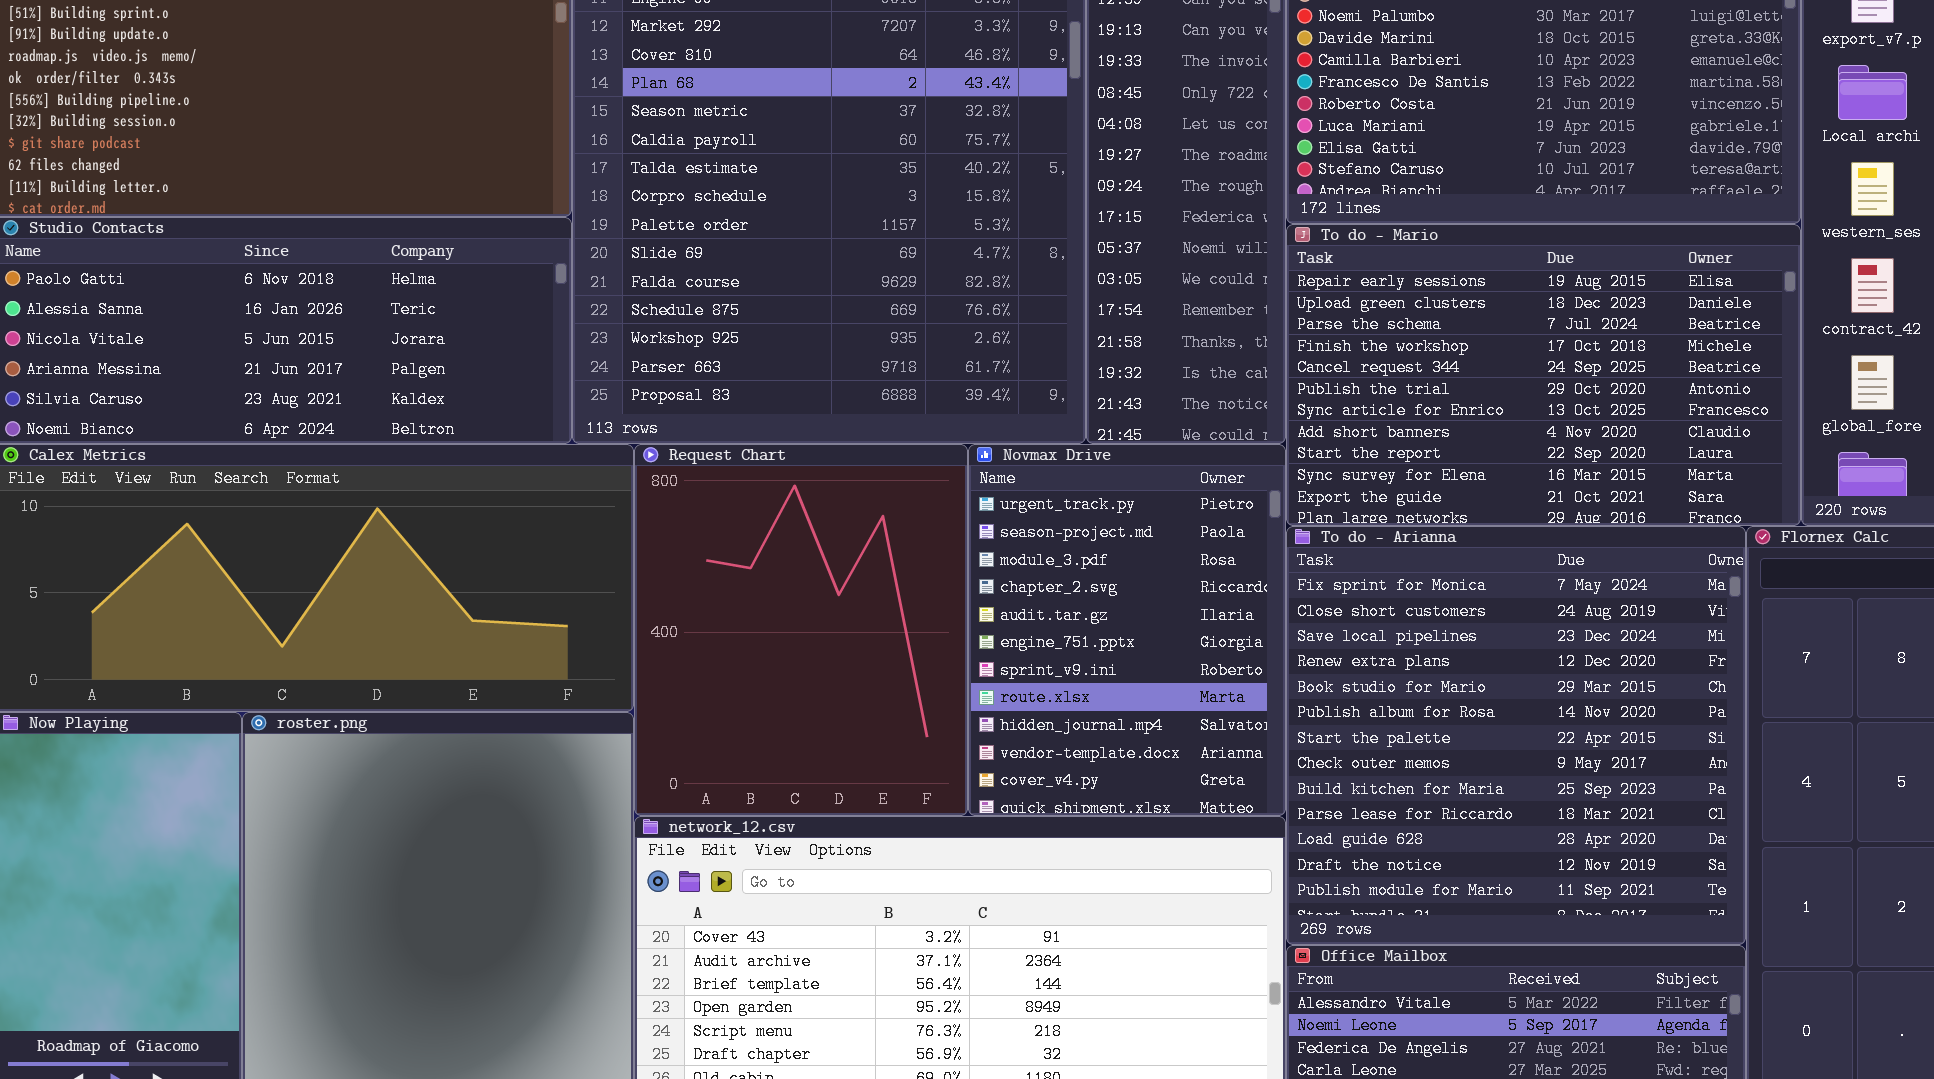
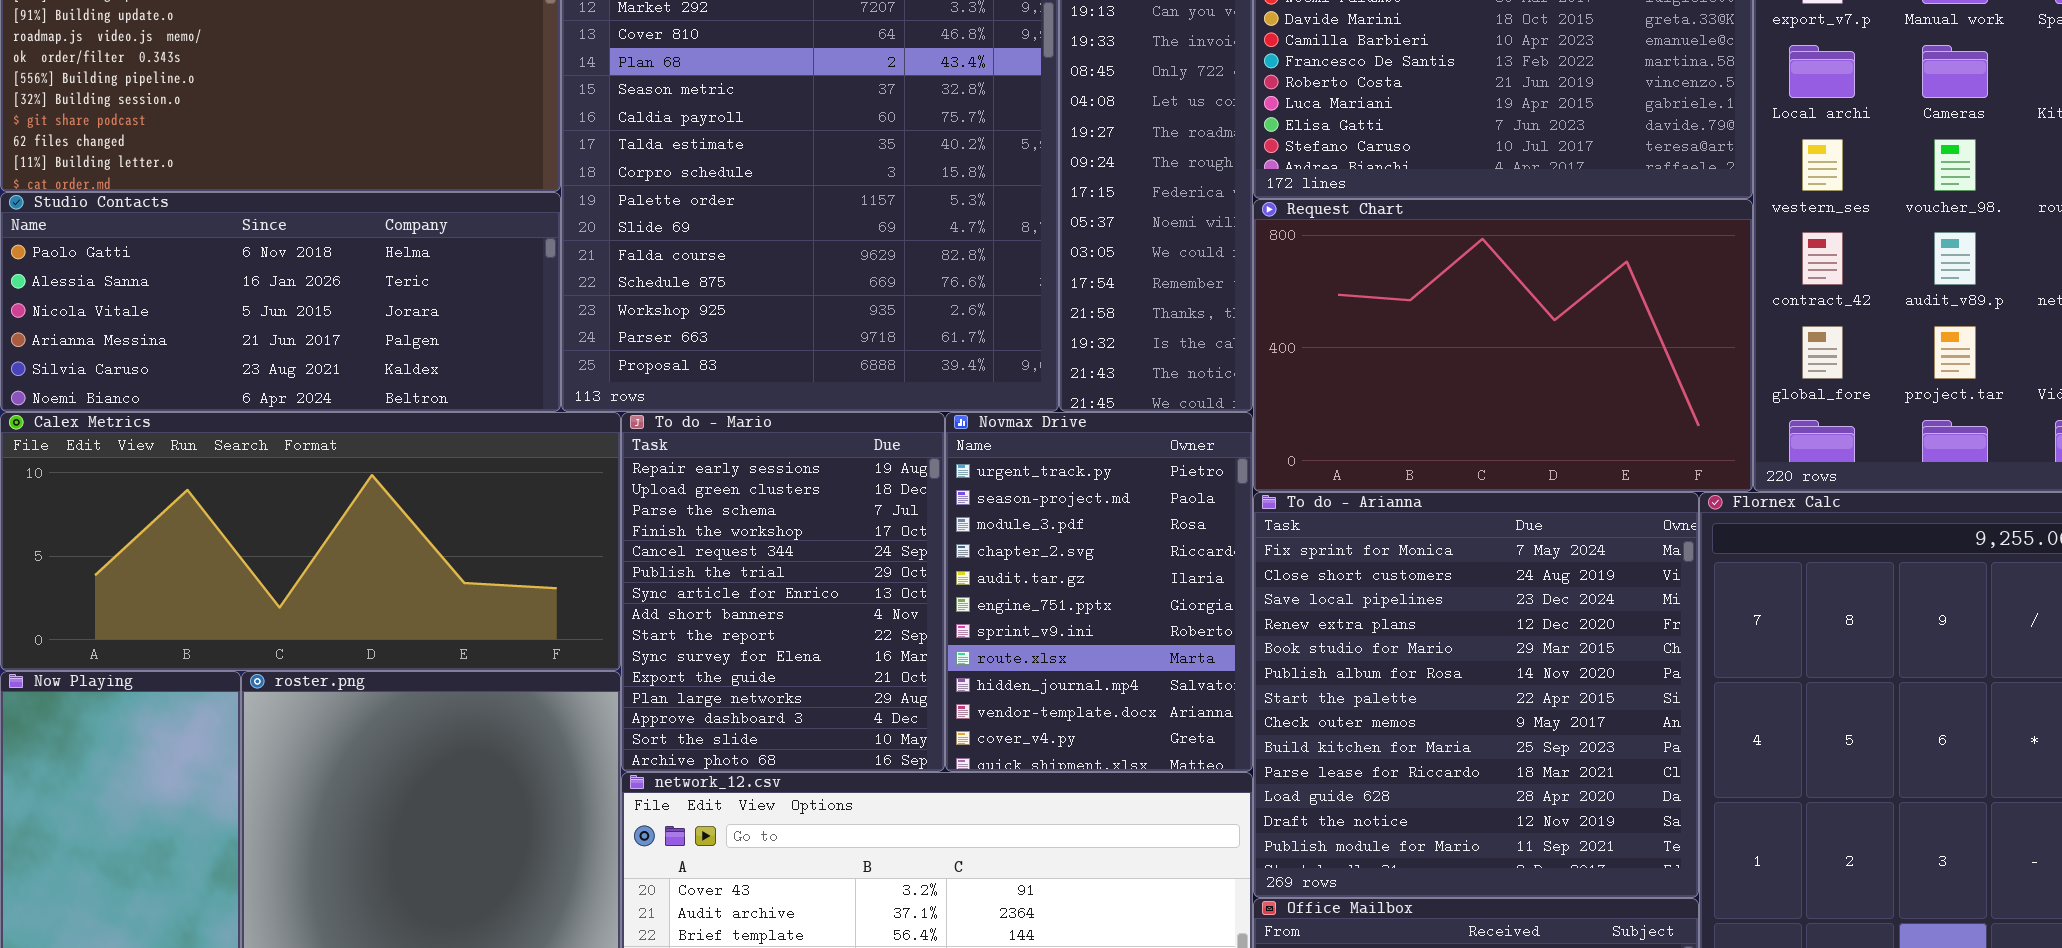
To do - Mario: [1286,224,1801,526] -> [621,412,945,772], moved, resized
Request Chart: [634,444,968,816] -> [1253,199,1753,492], moved, resized

